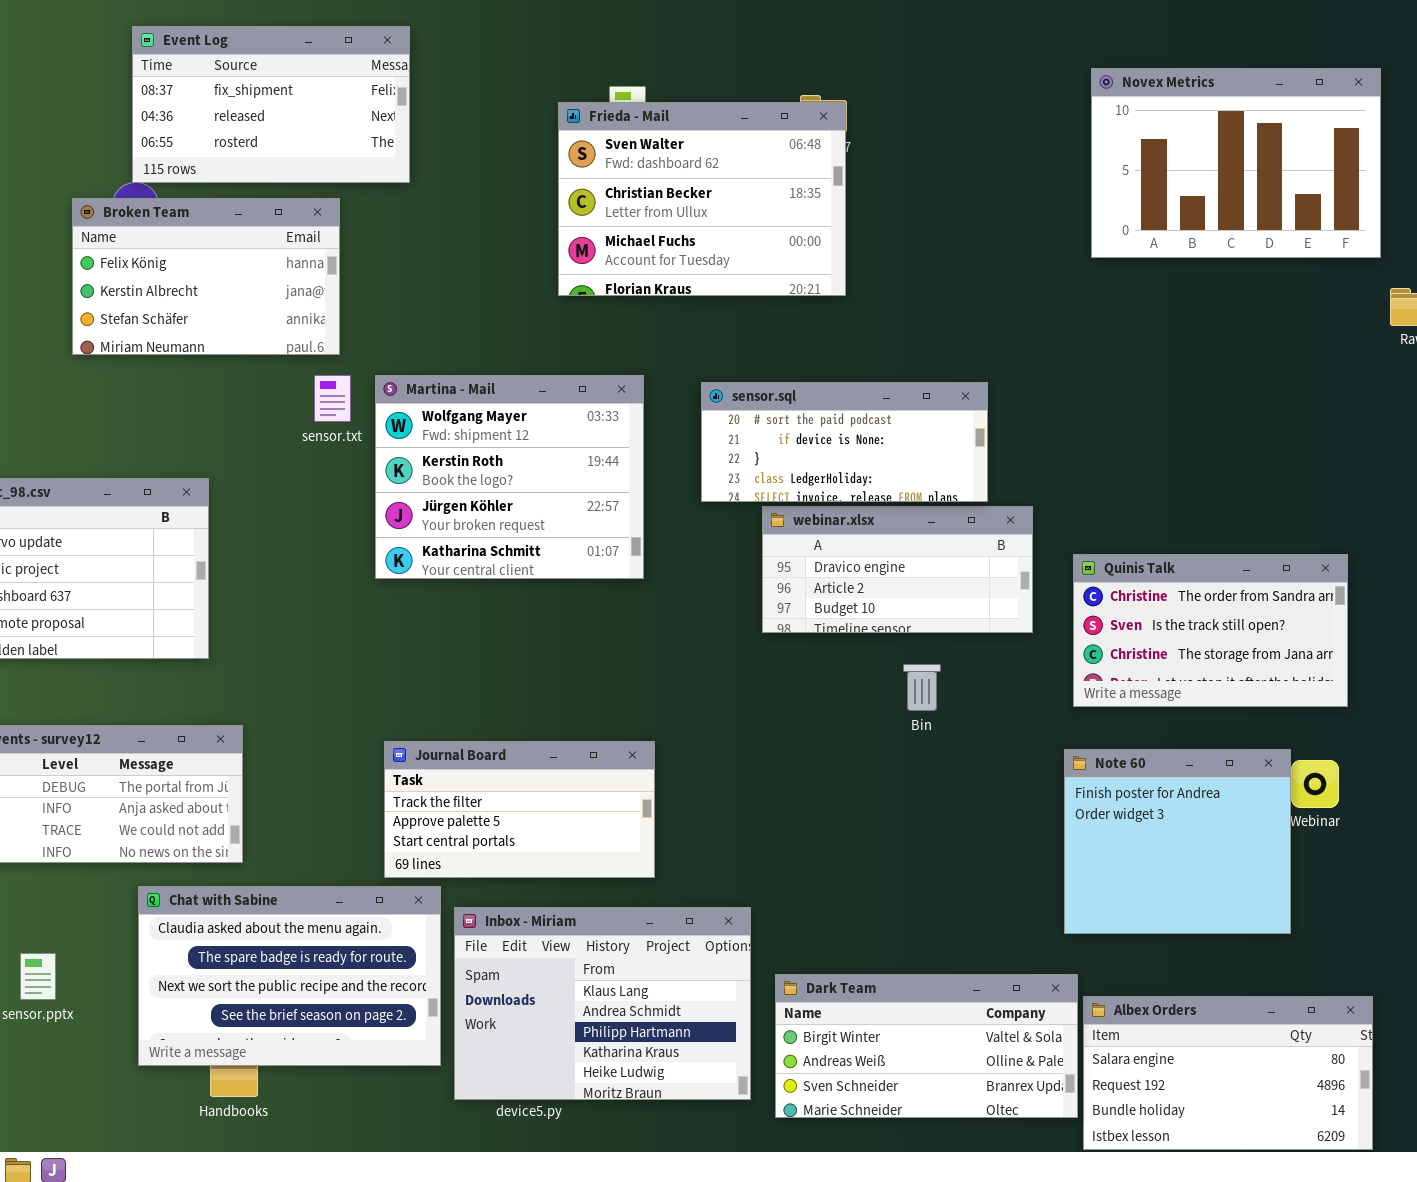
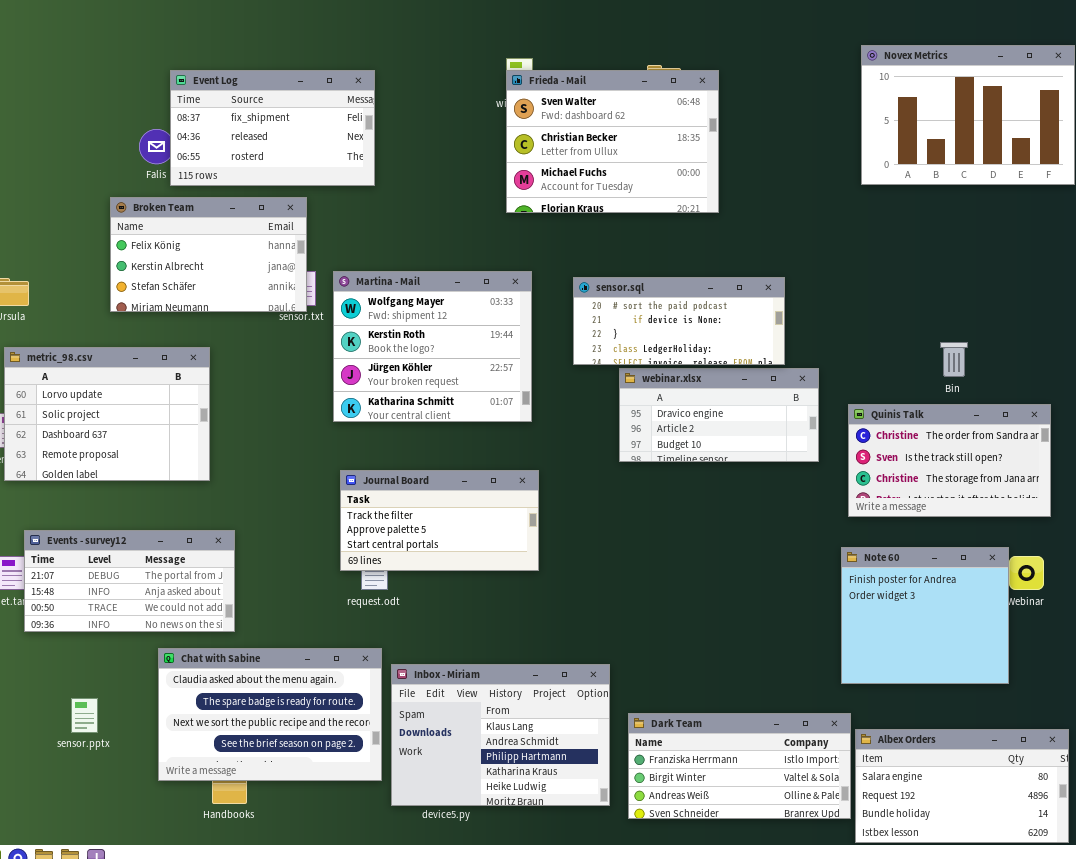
Event Log: [132,26,410,183] -> [170,70,375,186], moved
Frieda - Mail: [558,102,846,296] -> [506,70,719,213], moved
Broken Team: [72,198,340,355] -> [110,197,307,312], moved
Bin: [903,664,941,711] -> [940,342,968,377], moved
Journal Board: [384,741,655,878] -> [340,470,539,571], moved
Dark Team: [775,974,1078,1118] -> [628,713,851,819], scrolled up 1 row

